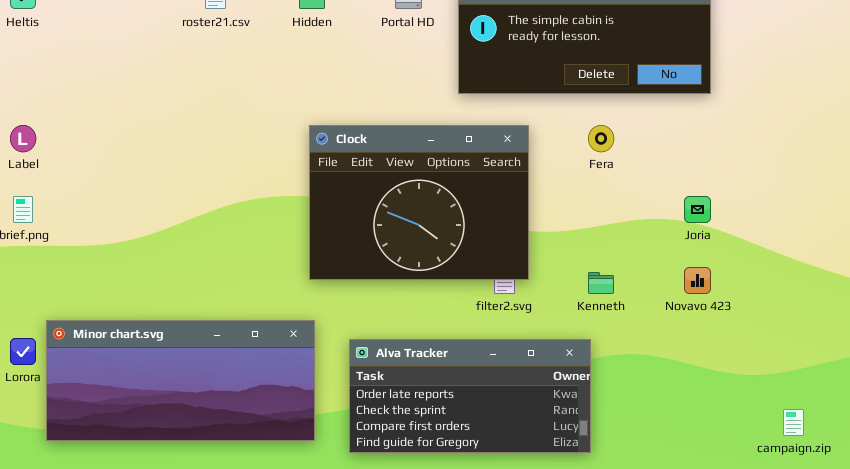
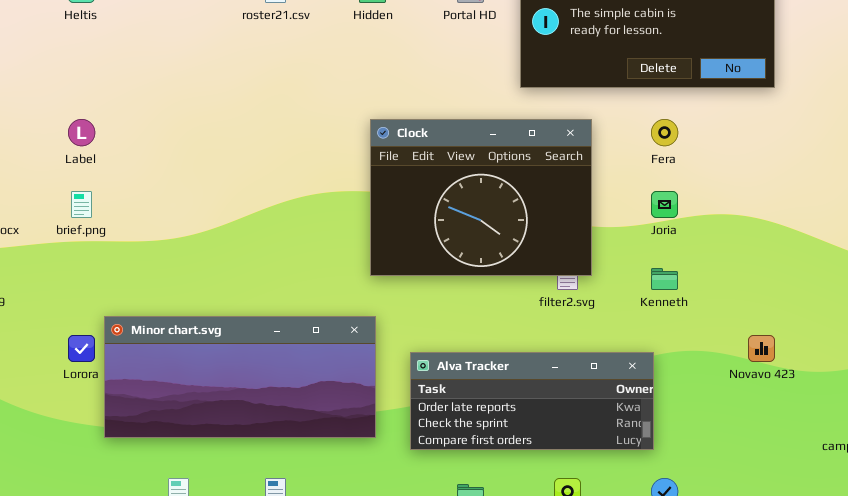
Joria: [684,196,711,223] -> [651,191,678,218], moved
Novavo 423: [684,267,711,294] -> [748,335,775,362], moved
Alva Tracker: [349,339,591,453] -> [410,352,654,450], resized

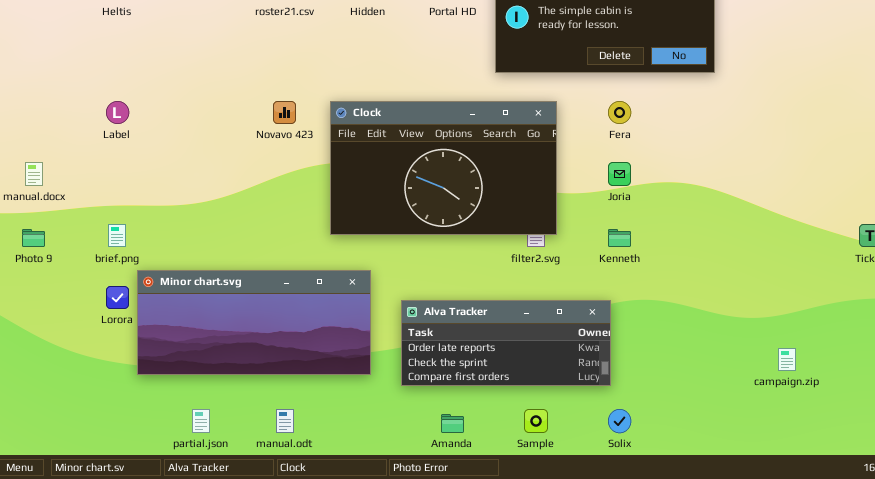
Clock: [370,119,592,276] -> [330,101,557,235], resized
brief.png: [71,191,92,218] -> [108,224,126,247], moved
Novavo 423: [748,335,775,362] -> [273,101,296,124], moved

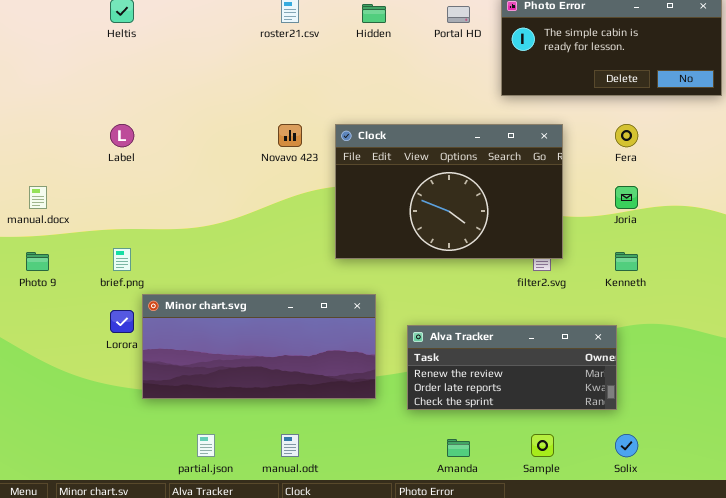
Alva Tracker: [401,300,611,386] -> [407,325,617,410], scrolled up 1 row

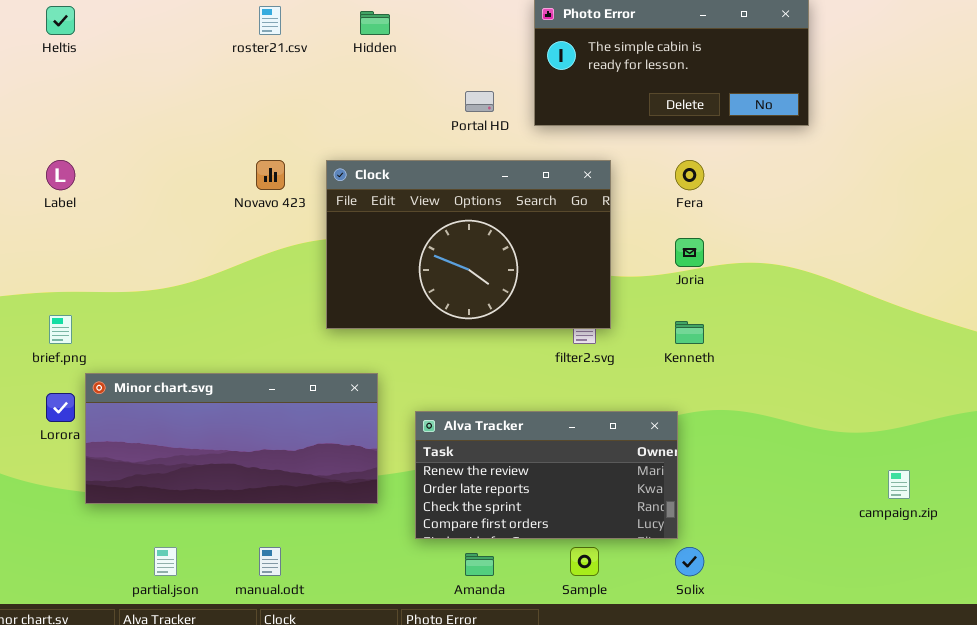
Portal HD: [447,6,470,23] -> [465,91,494,112], moved
Alva Tracker: [407,325,617,410] -> [415,411,678,539], resized

